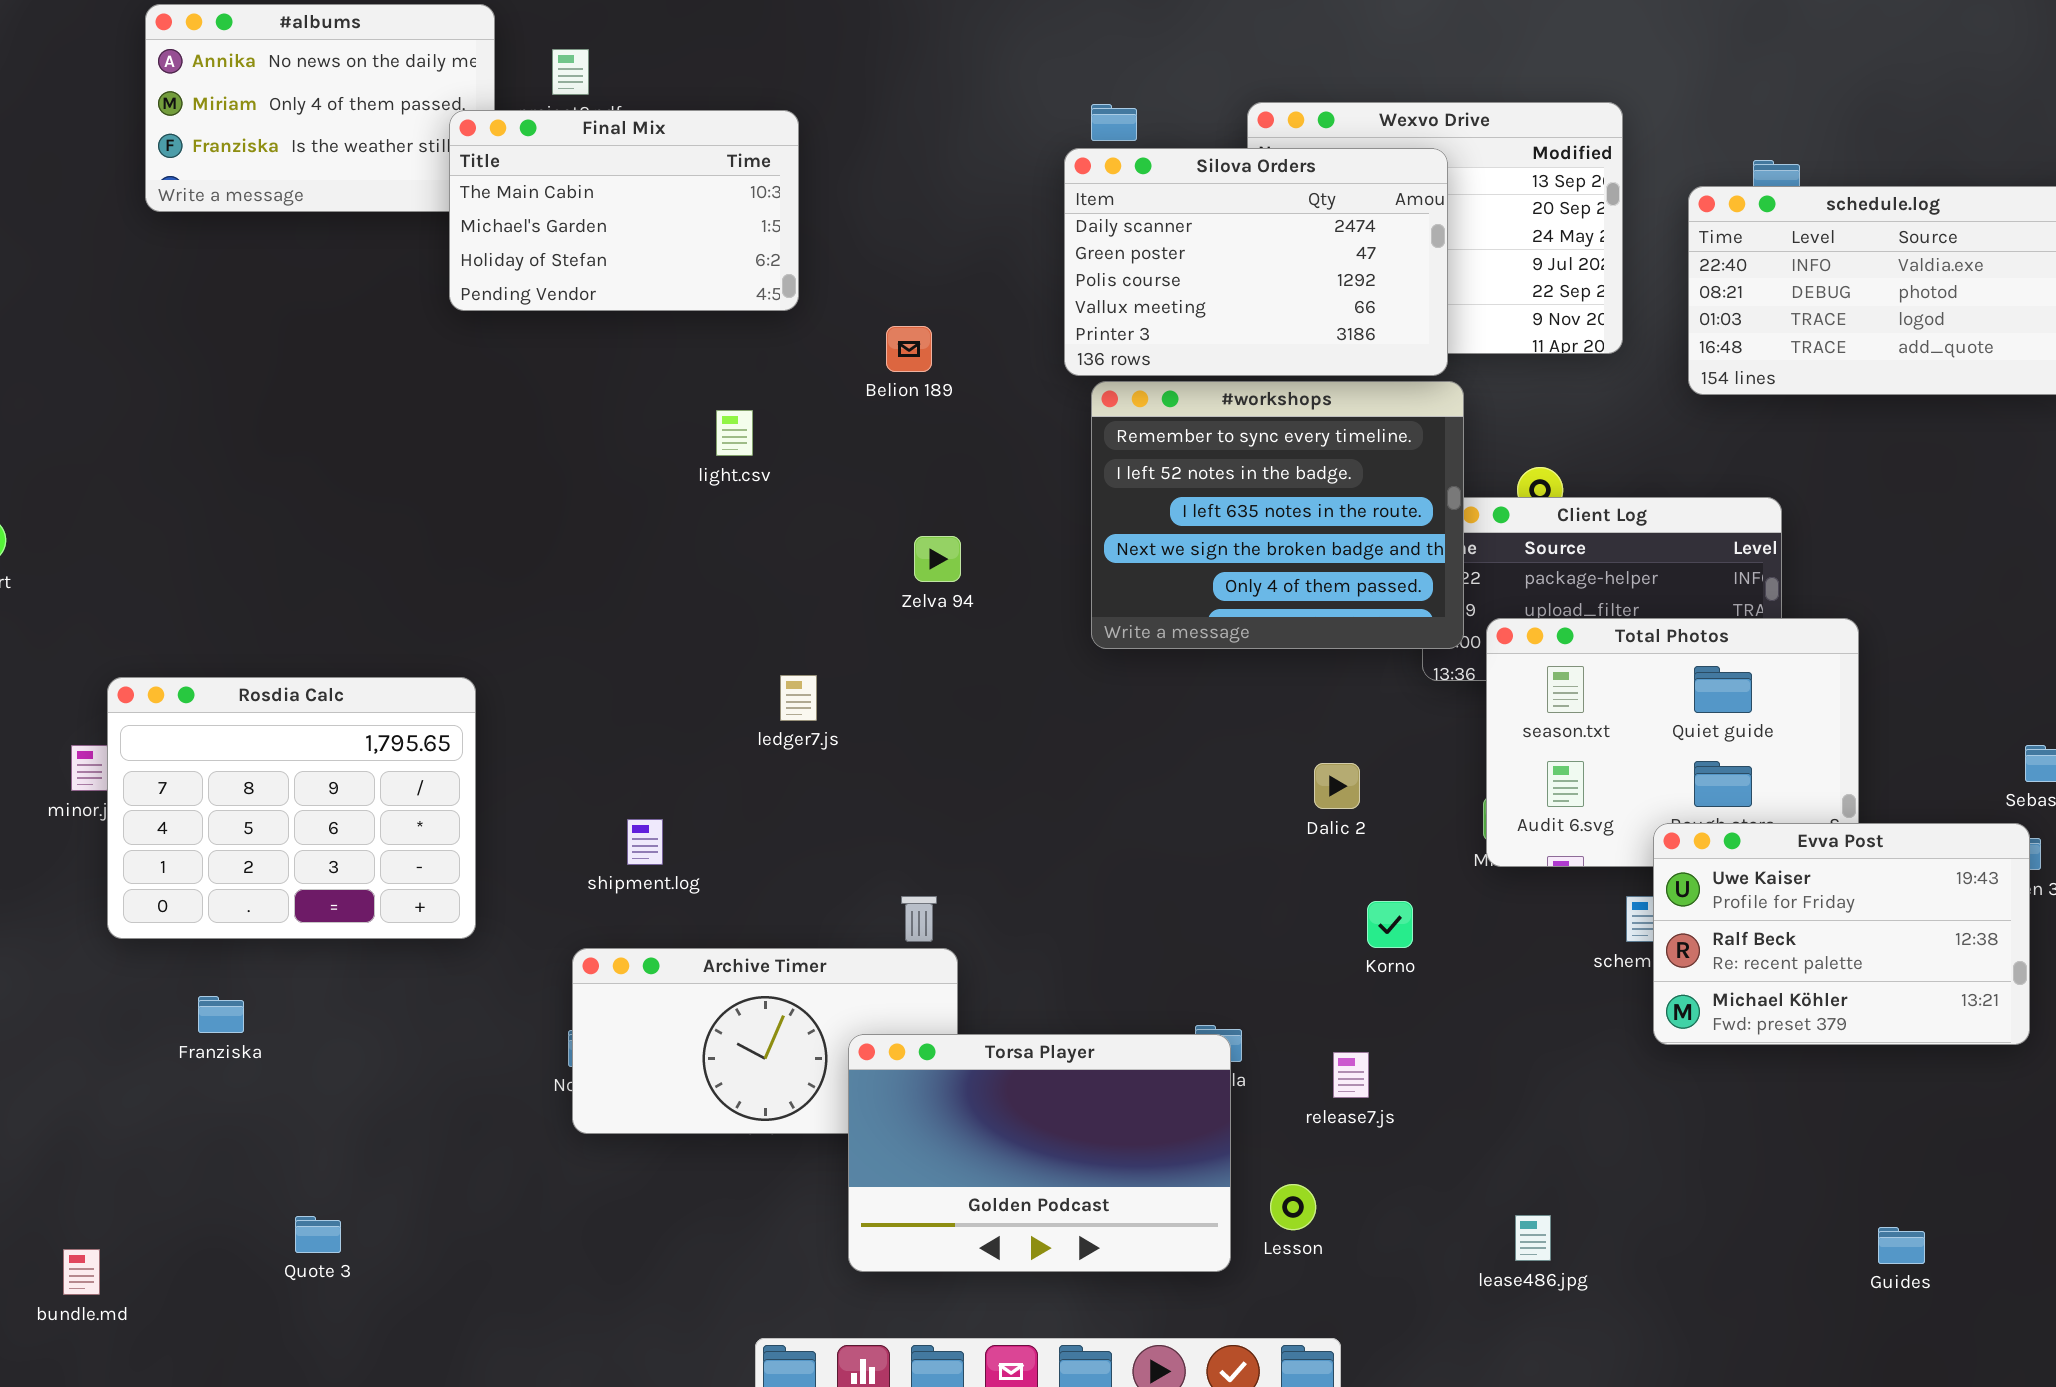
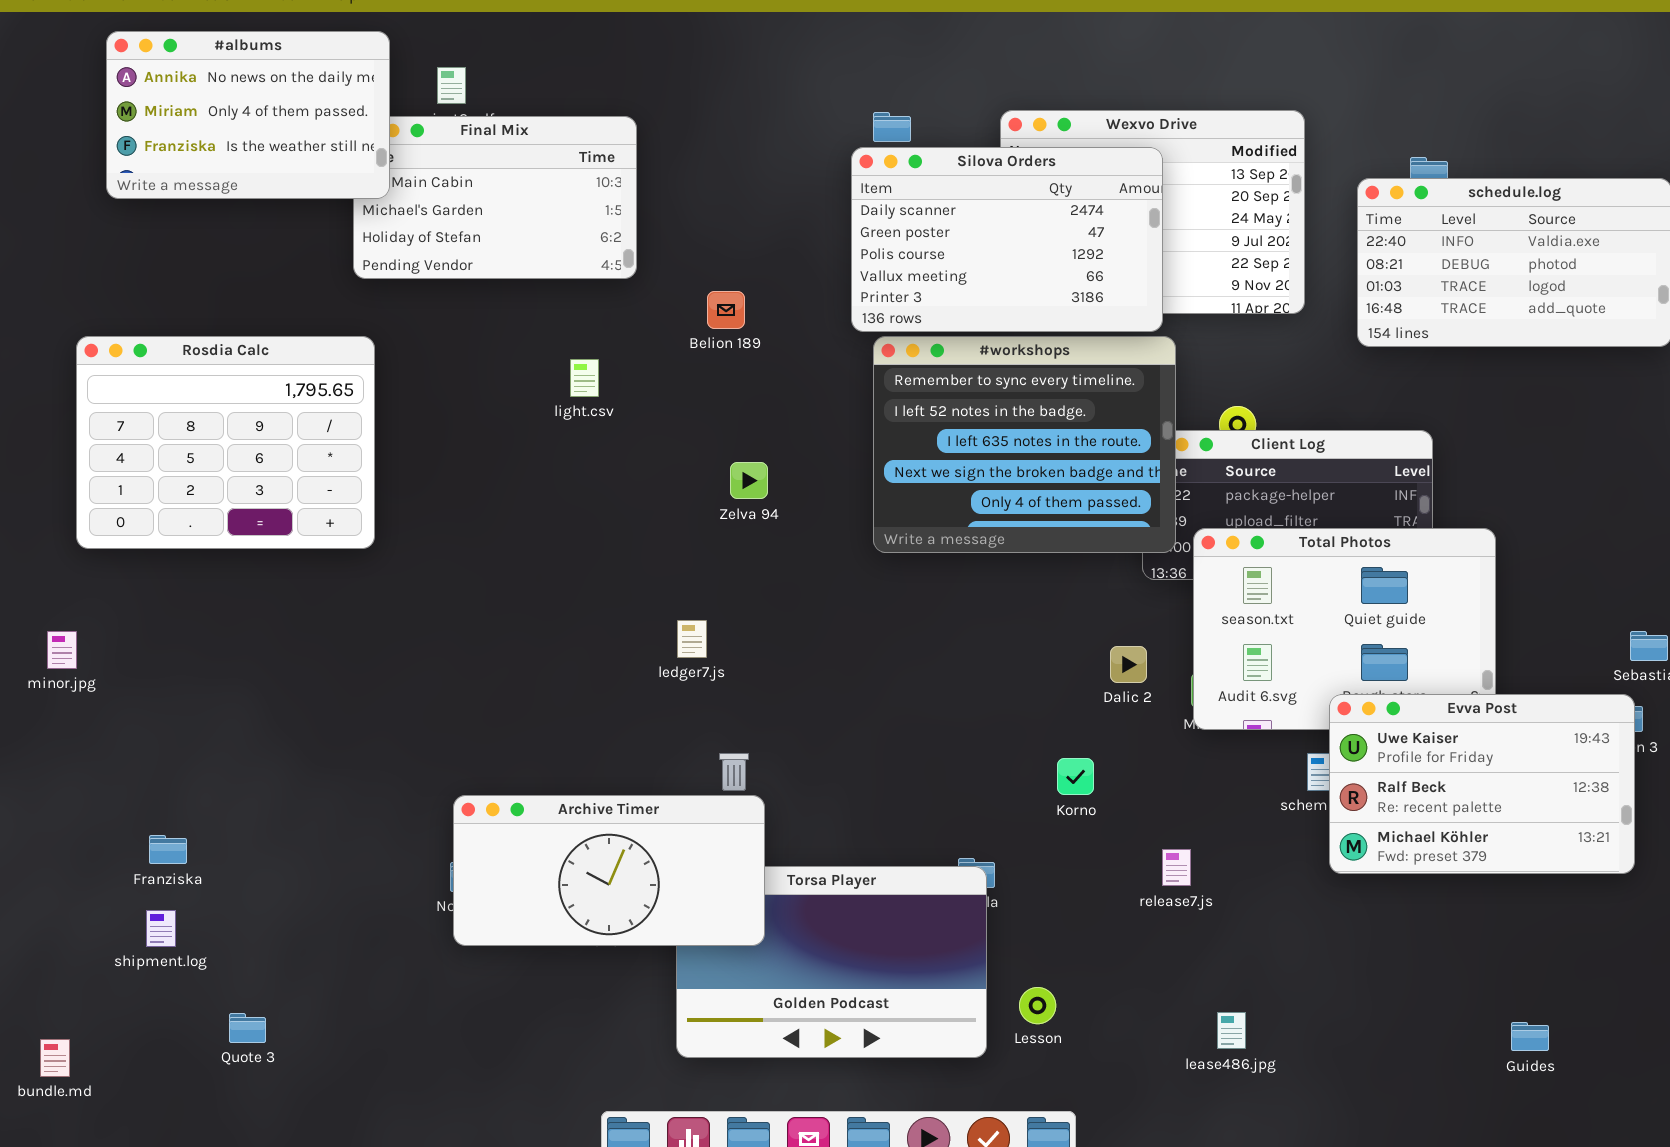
#albums: [145,4,495,212] -> [106,31,390,199], raised
ledger7.js: [780,675,817,721] -> [677,620,707,658], moved
Rosdia Calc: [107,677,476,939] -> [76,336,375,549], moved
Dalic 2: [1314,763,1360,809] -> [1110,646,1147,683], moved
shipment.log: [627,819,663,865] -> [146,910,176,947], moved
Korno: [1367,901,1413,948] -> [1057,758,1094,795], moved
Archive Timer: [572,948,958,1134] -> [453,795,765,946], raised
release7.js: [1333,1052,1369,1098] -> [1162,849,1191,886], moved

